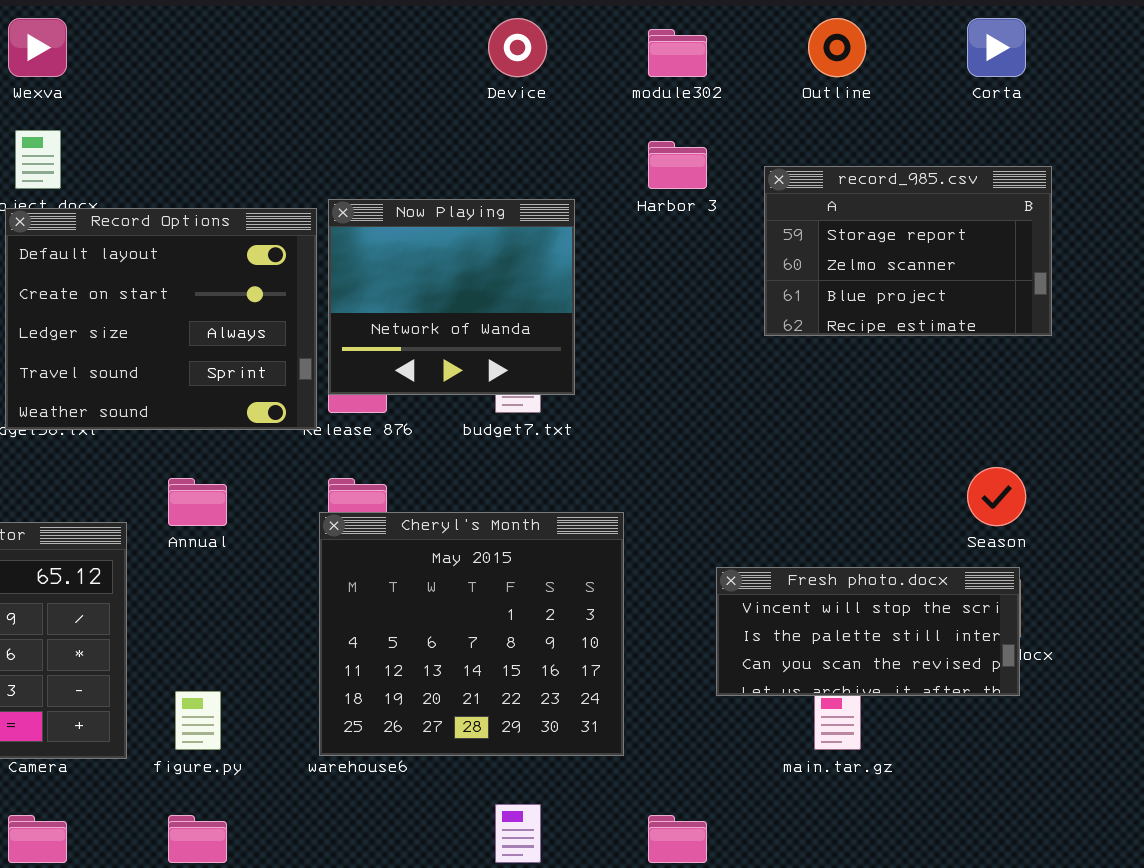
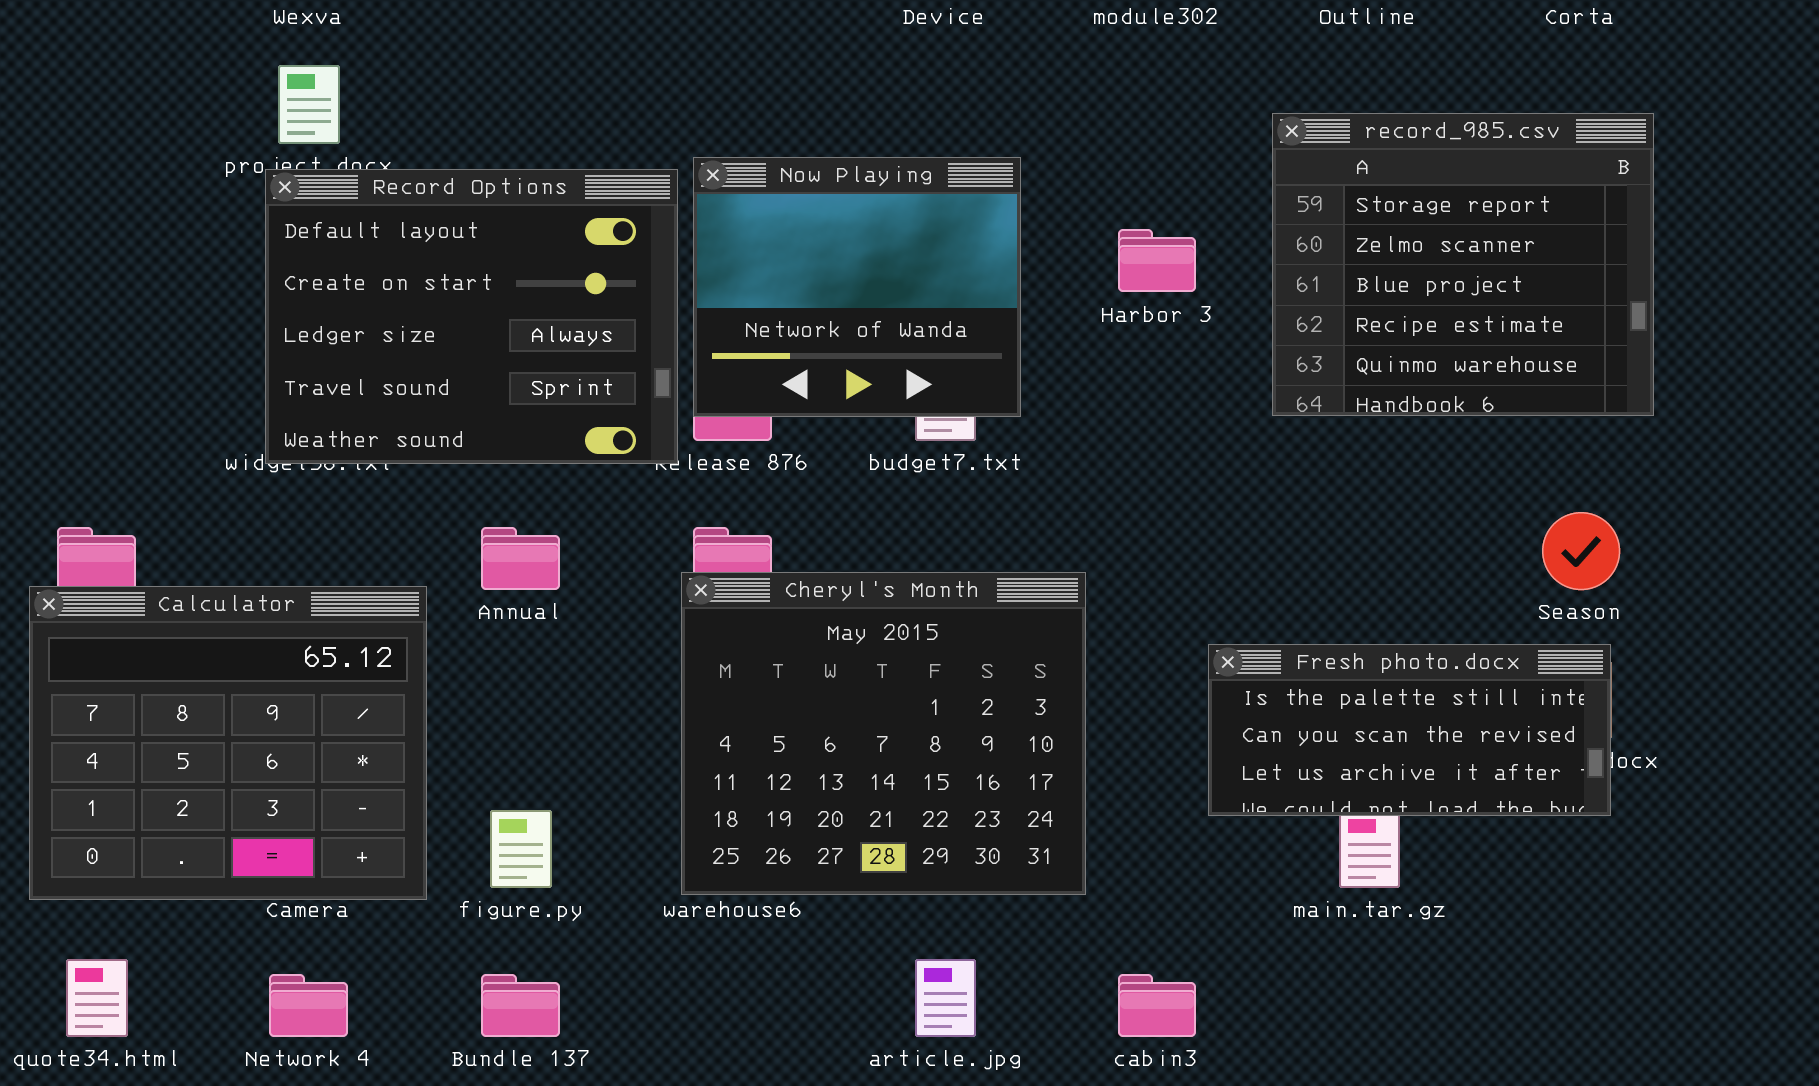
Harbor 3: [648,141,707,189] -> [1118,229,1196,292], moved
record_985.csv: [764,166,1052,336] -> [1272,113,1654,416], resized
Fresh photo.docx: [716,567,1020,696] -> [1208,644,1611,816], scrolled down 1 row

